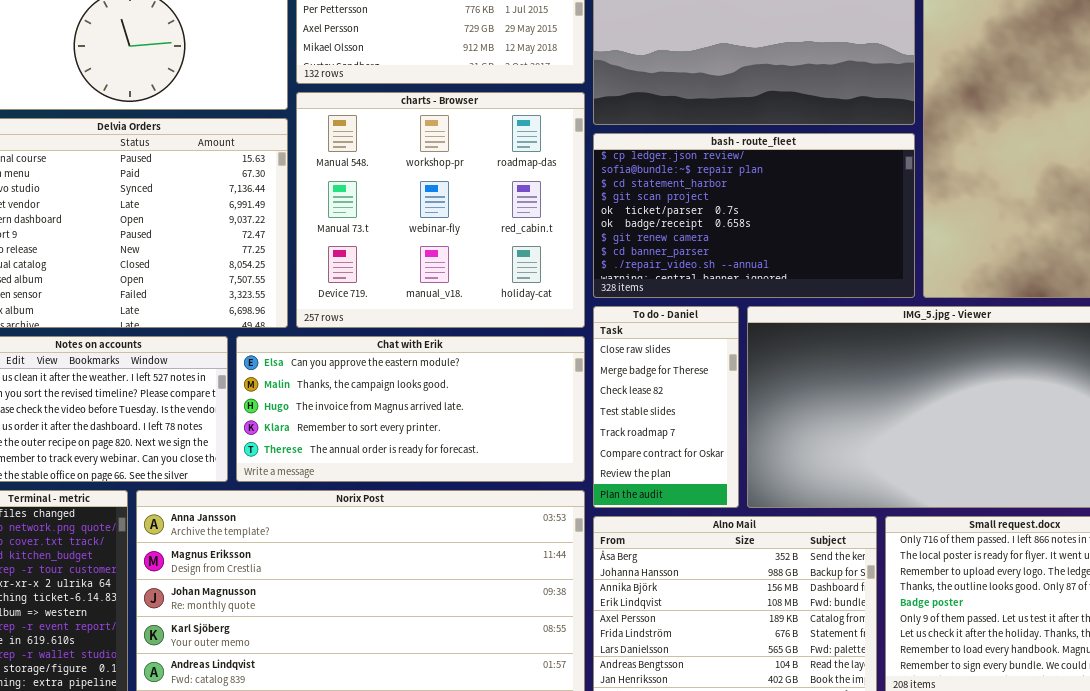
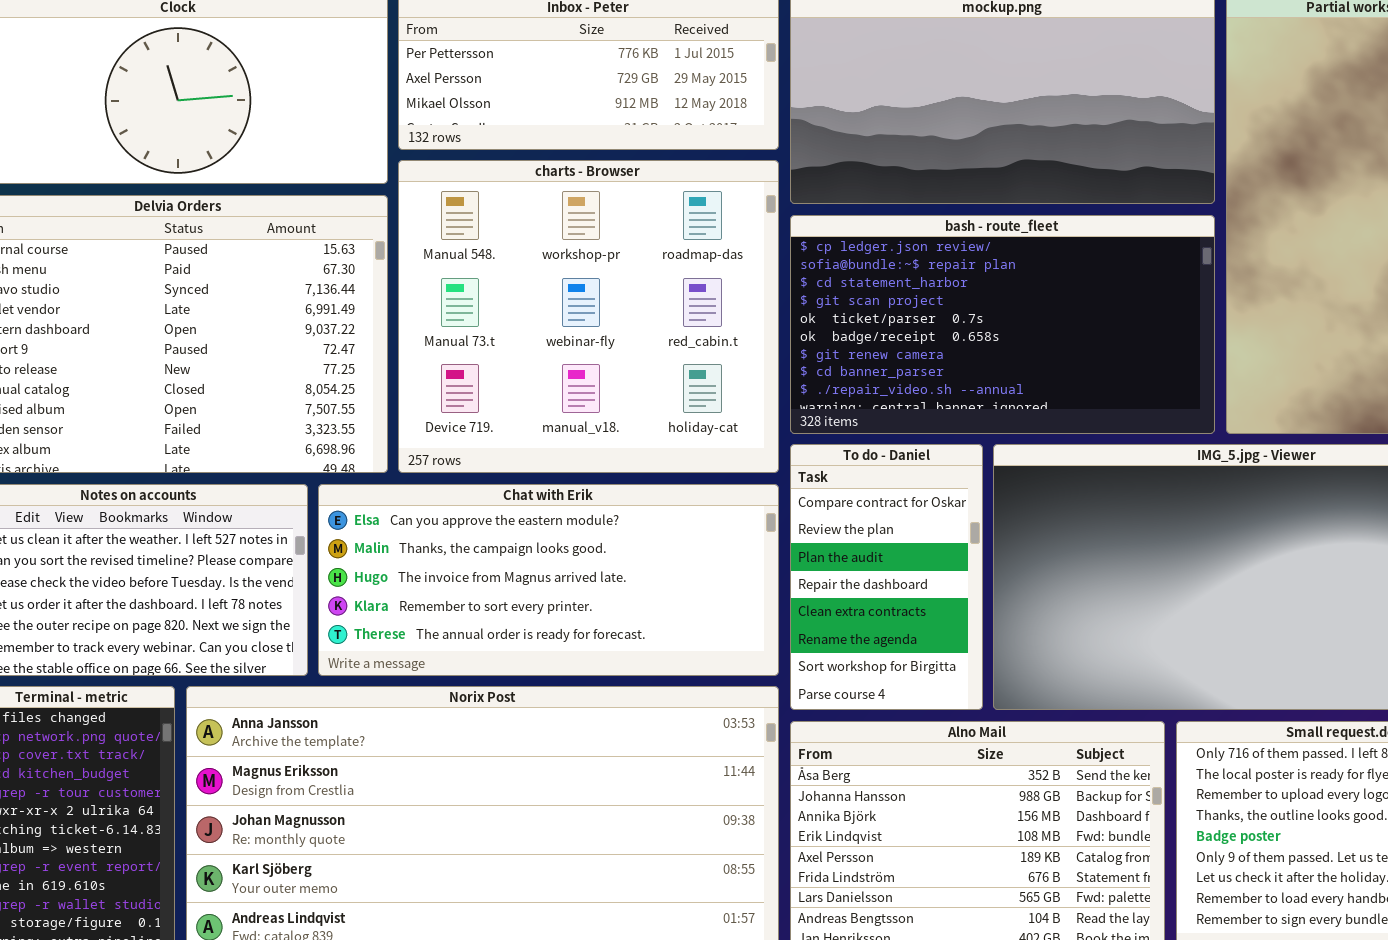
To do - Daniel: [593,306,739,508] -> [790,444,983,710], scrolled down 5 rows

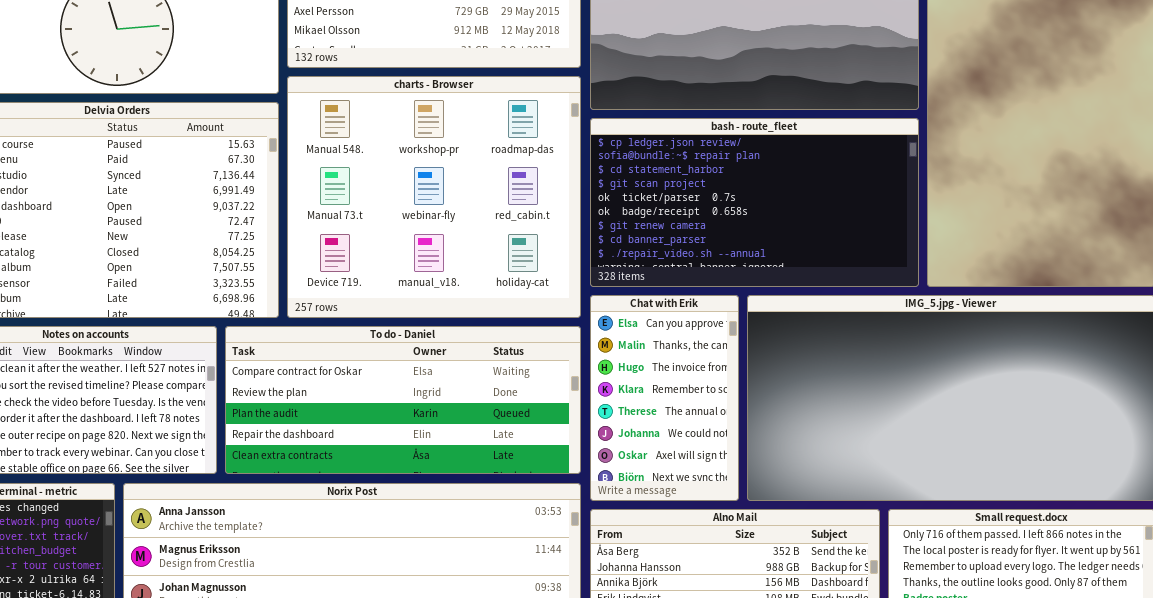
To do - Daniel: [790,444,983,710] -> [225,326,581,474], moved, resized
Chat with Erik: [318,484,779,676] -> [590,295,739,501], moved, resized

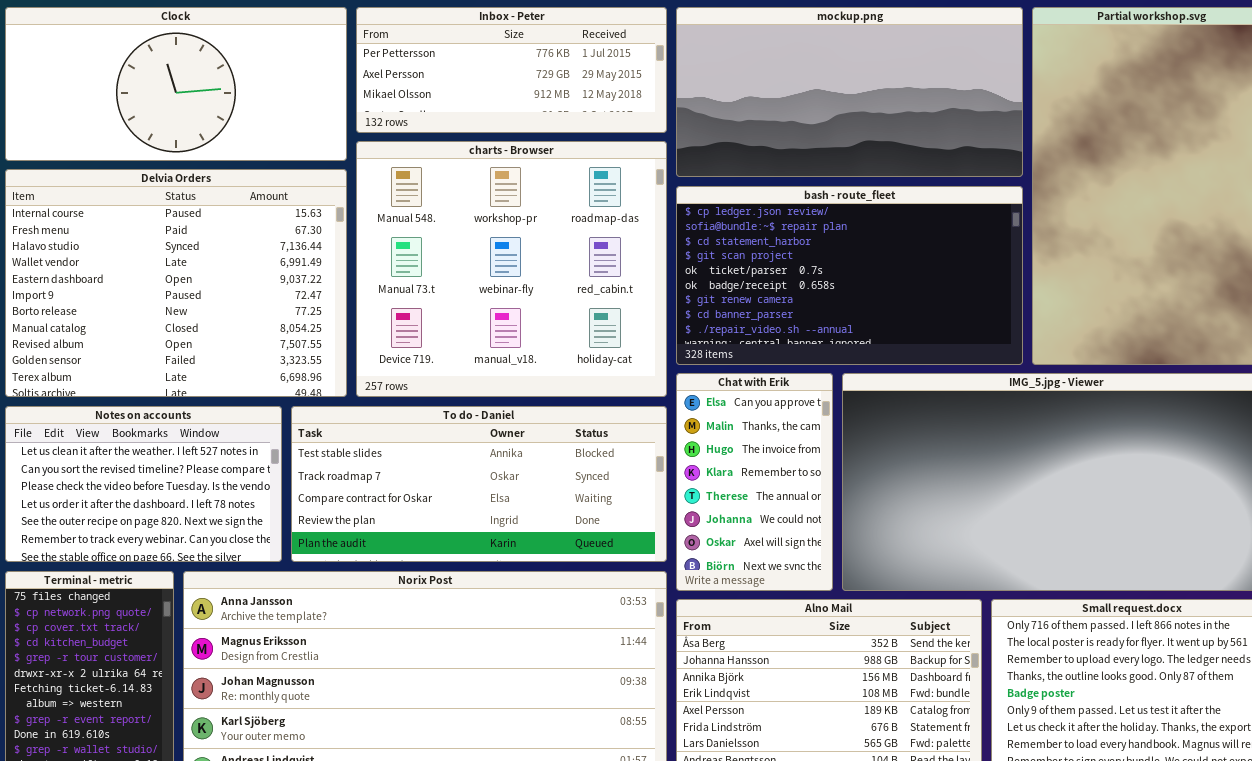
To do - Daniel: [225,326,581,474] -> [291,406,667,562], scrolled up 2 rows

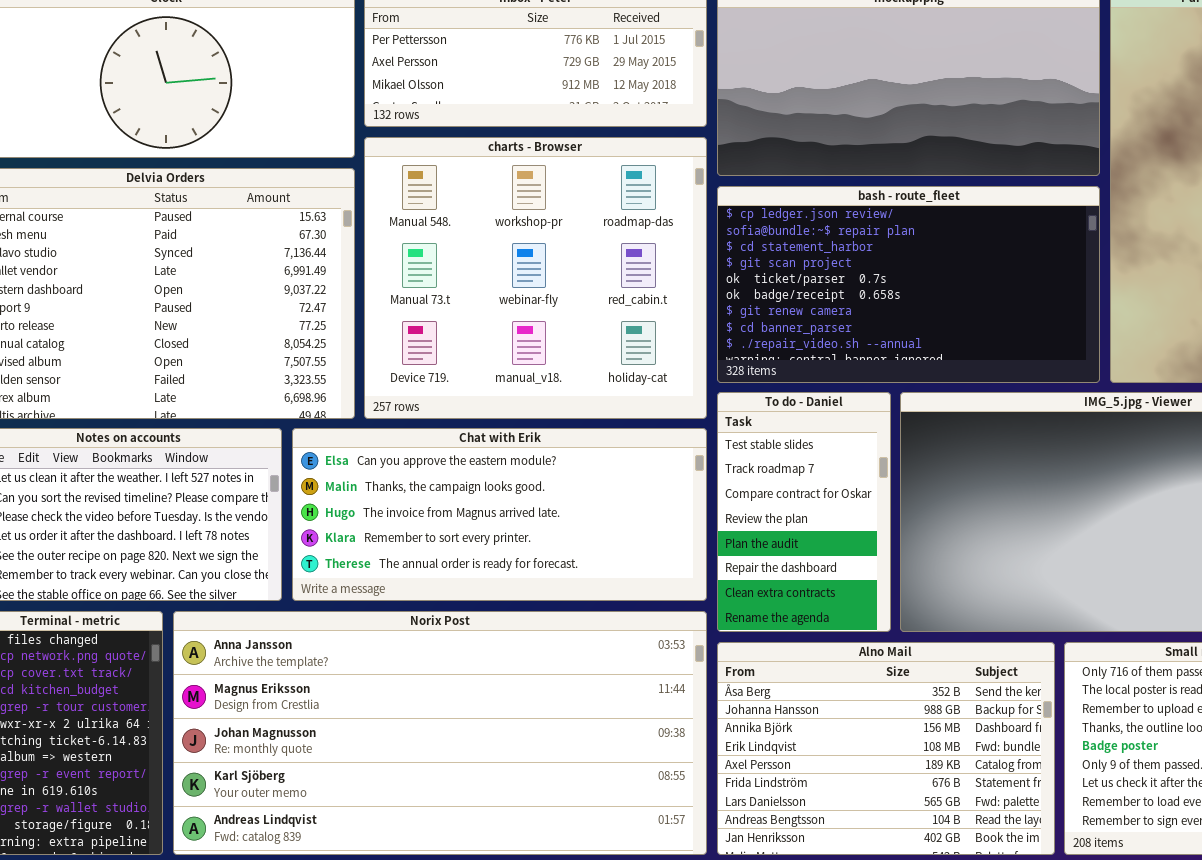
Chat with Erik: [676,373,833,591] -> [292,428,707,601], moved, resized
To do - Daniel: [291,406,667,562] -> [717,392,891,632], moved, resized

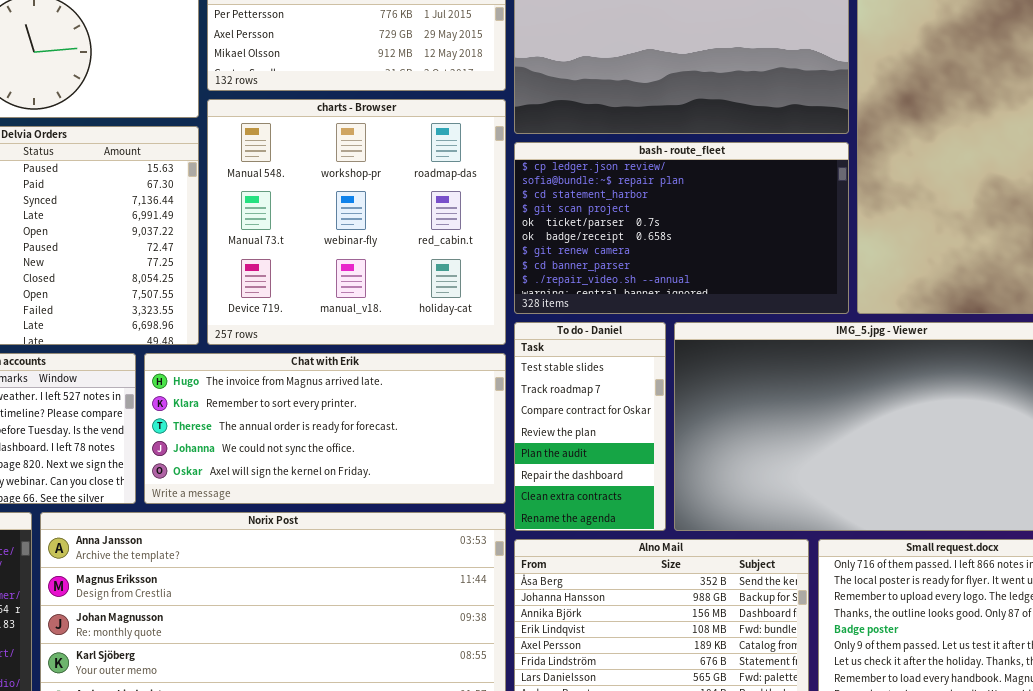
Chat with Erik: [292,428,707,601] -> [144,353,506,504], scrolled down 2 rows

